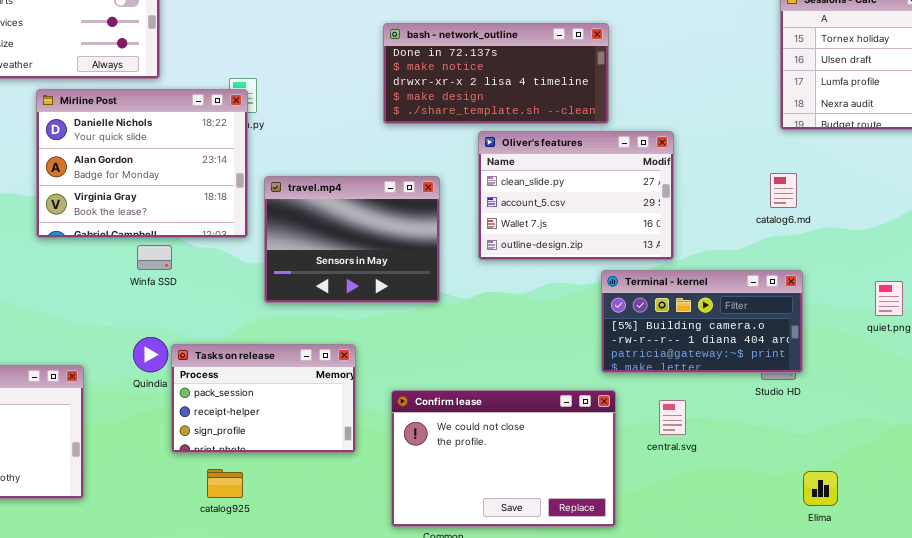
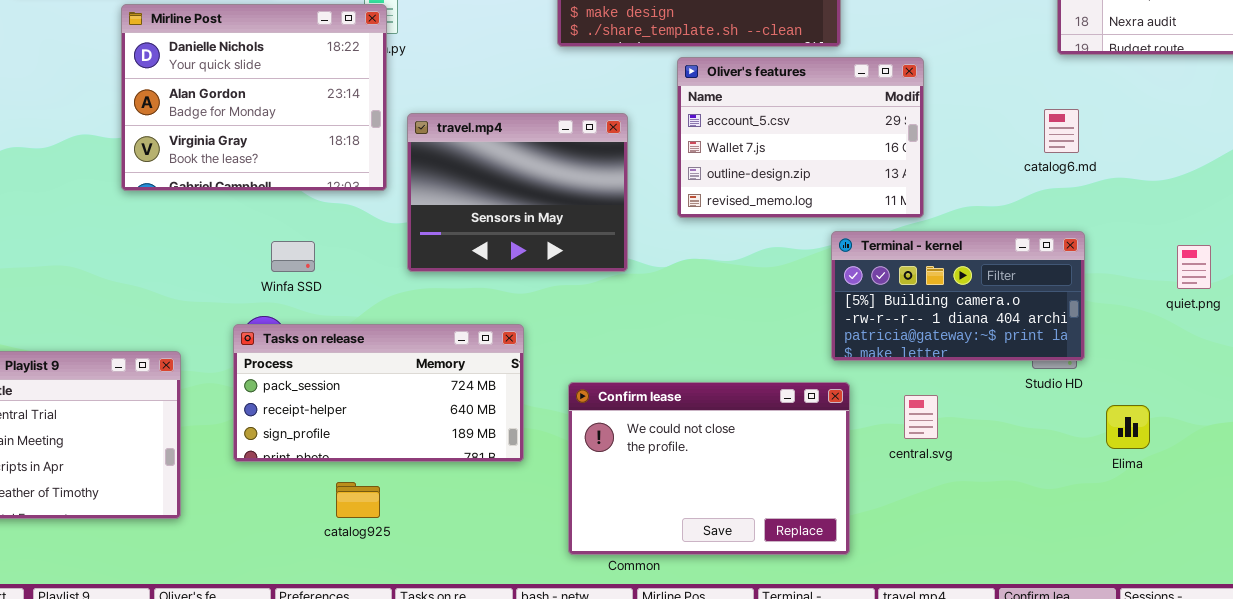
Oliver's features: [478,131,674,260] -> [677,57,924,218], scrolled down 1 row
Winfa SSD: [137,245,172,270] -> [271,241,315,272], moved
Tasks on release: [171,344,356,453] -> [233,324,524,462], resized
Elima: [803,471,838,506] -> [1106,405,1150,449], moved

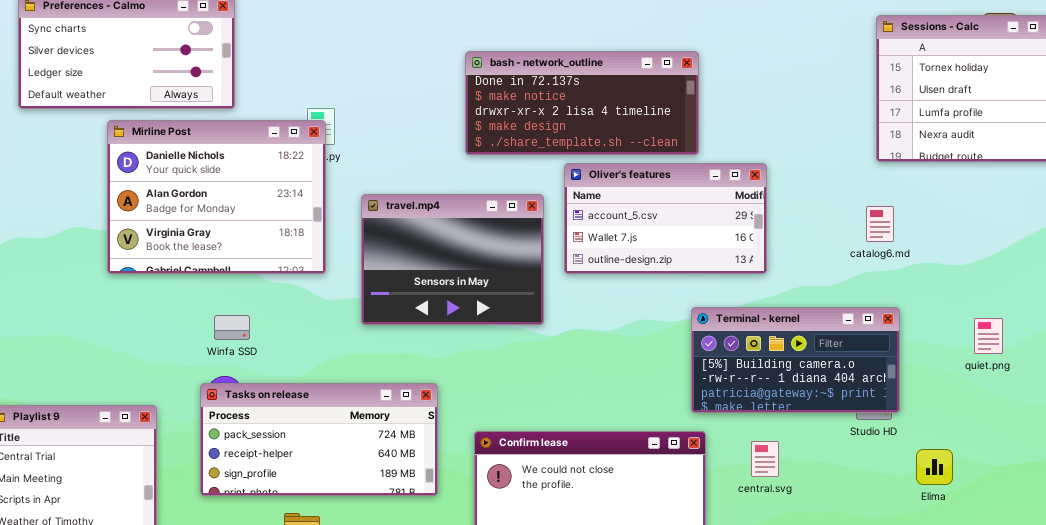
Oliver's features: [677,57,924,218] -> [564,163,767,274], resized
travel.mp4: [407,113,628,272] -> [361,194,544,325], moved
Winfa SSD: [271,241,315,272] -> [214,315,250,340], moved

